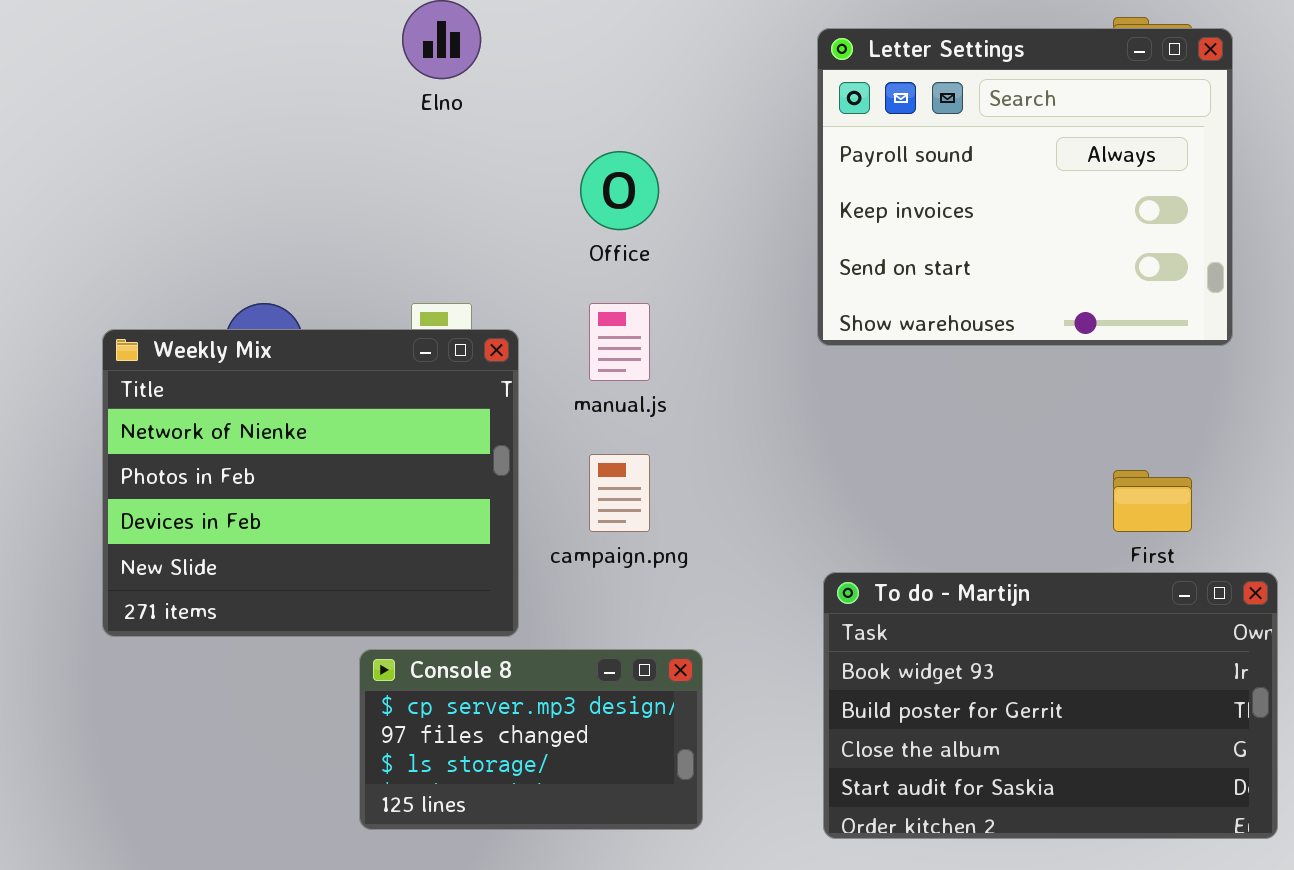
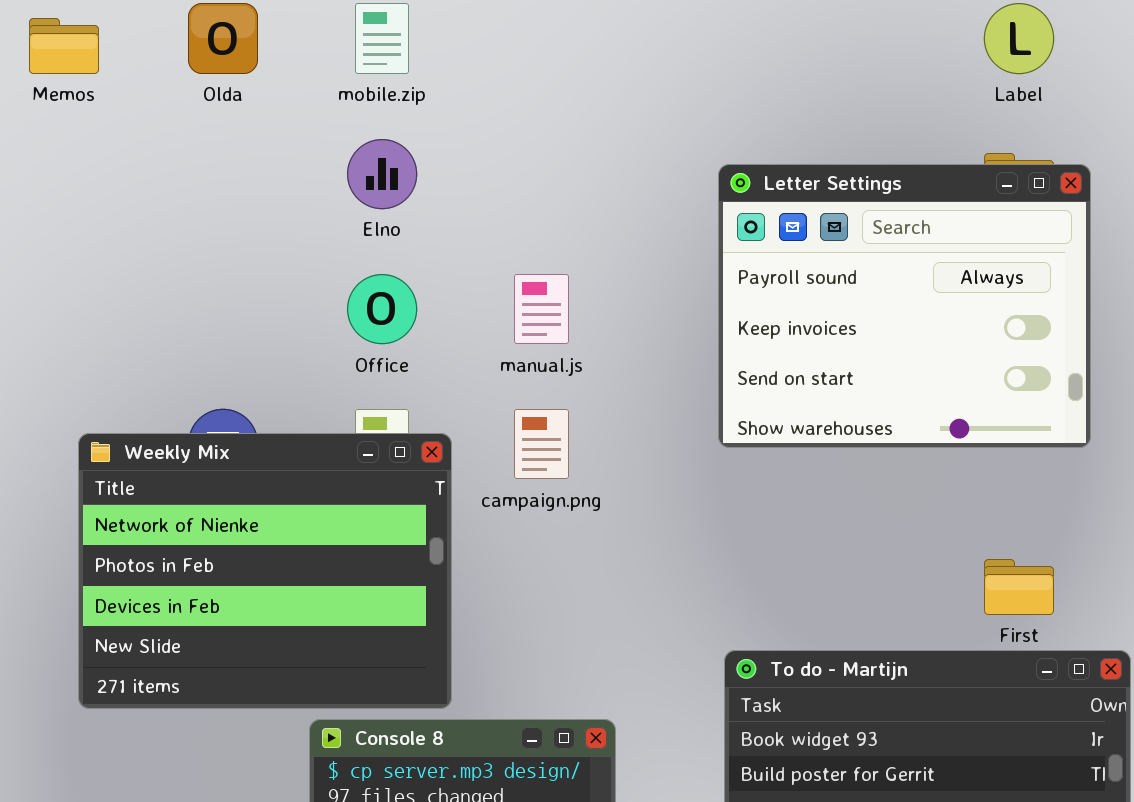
Office: [580,151,659,230] -> [347,274,417,344], moved
manual.js: [589,303,650,381] -> [514,274,569,344], moved
campaign.png: [589,454,650,532] -> [514,409,569,479], moved

